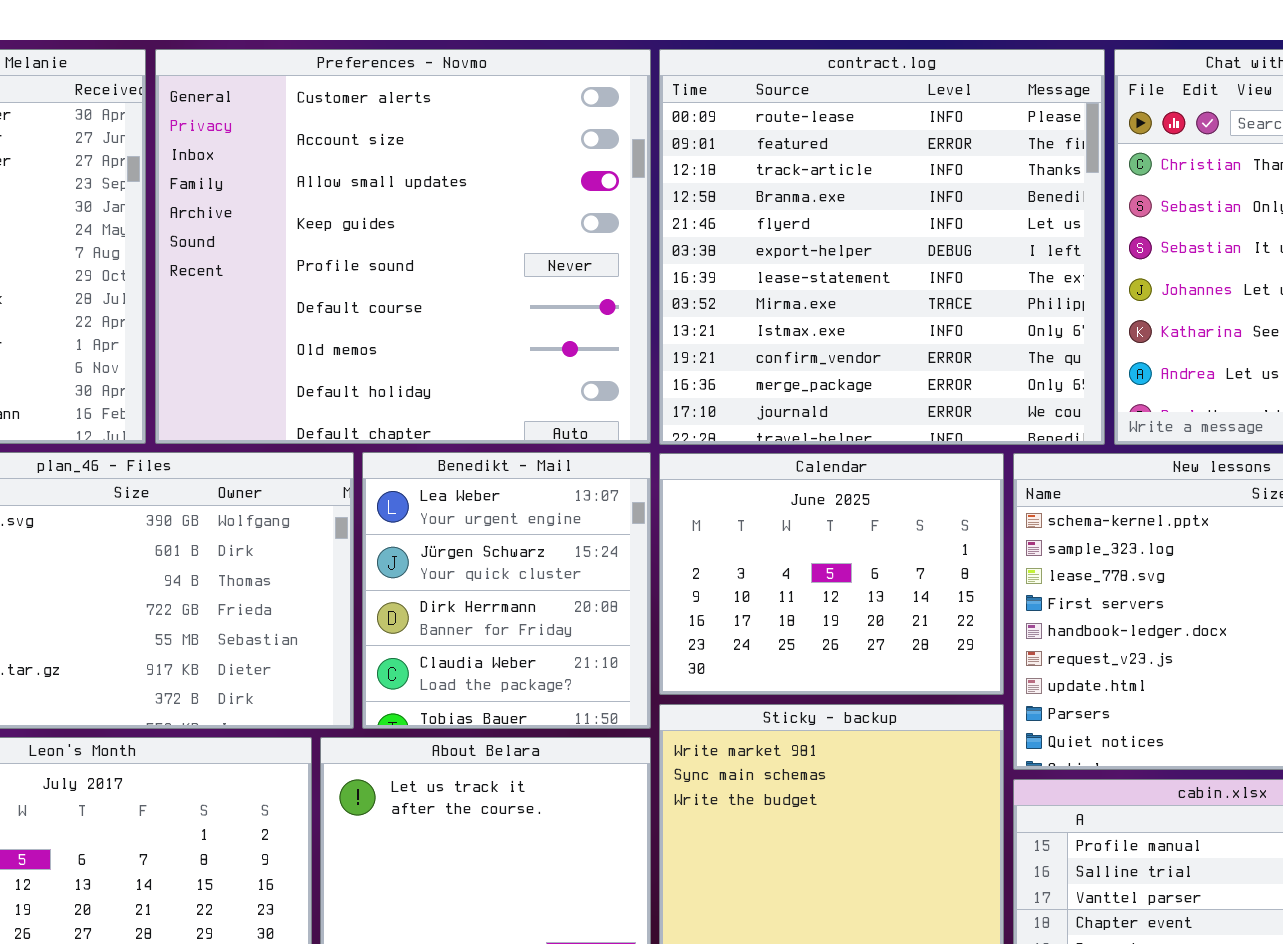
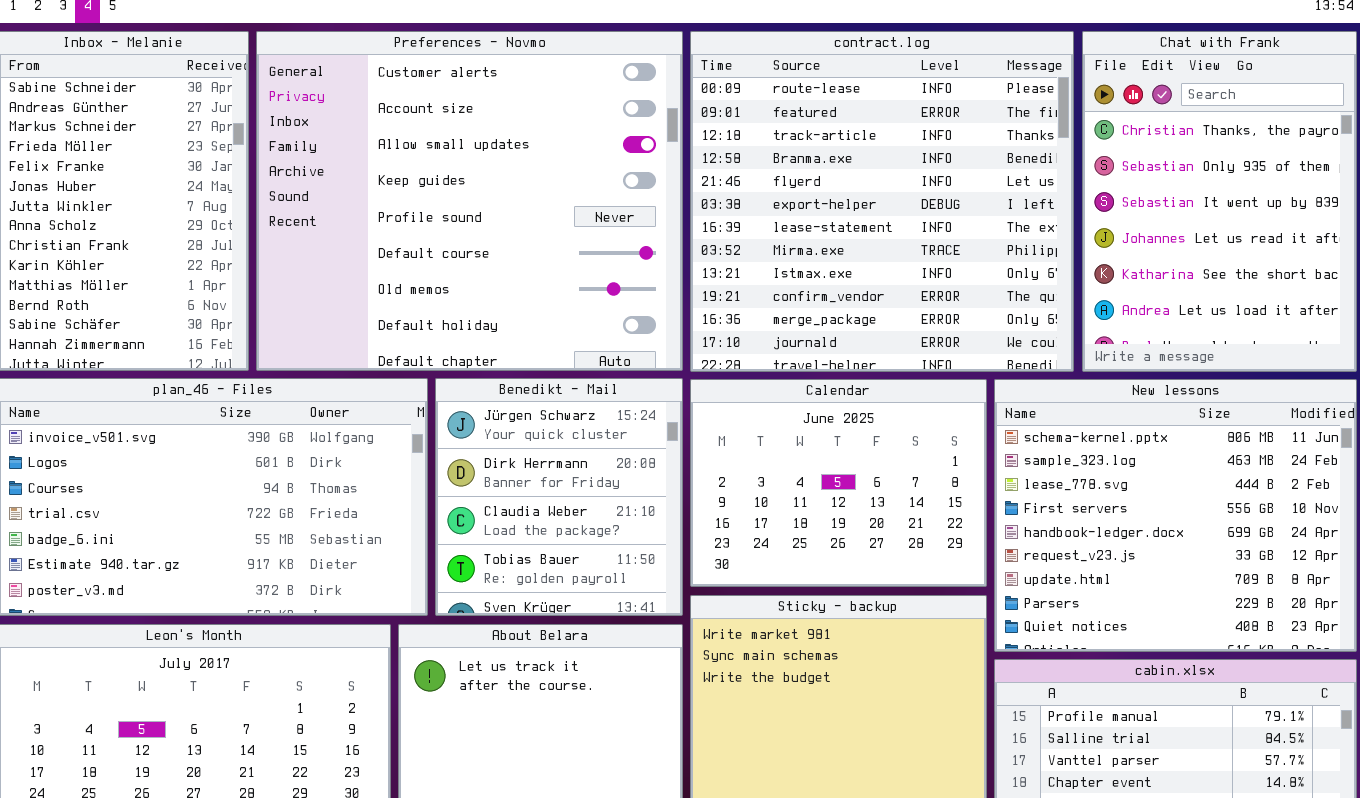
Benedikt - Mail: [362,452,651,729] -> [435,378,683,616], scrolled down 1 row

